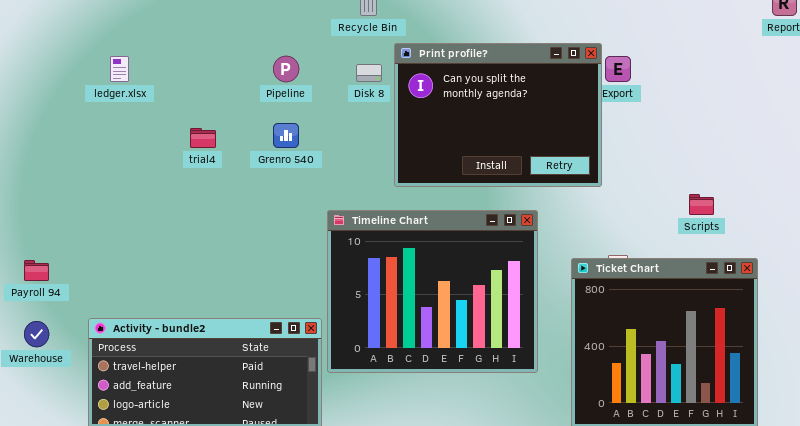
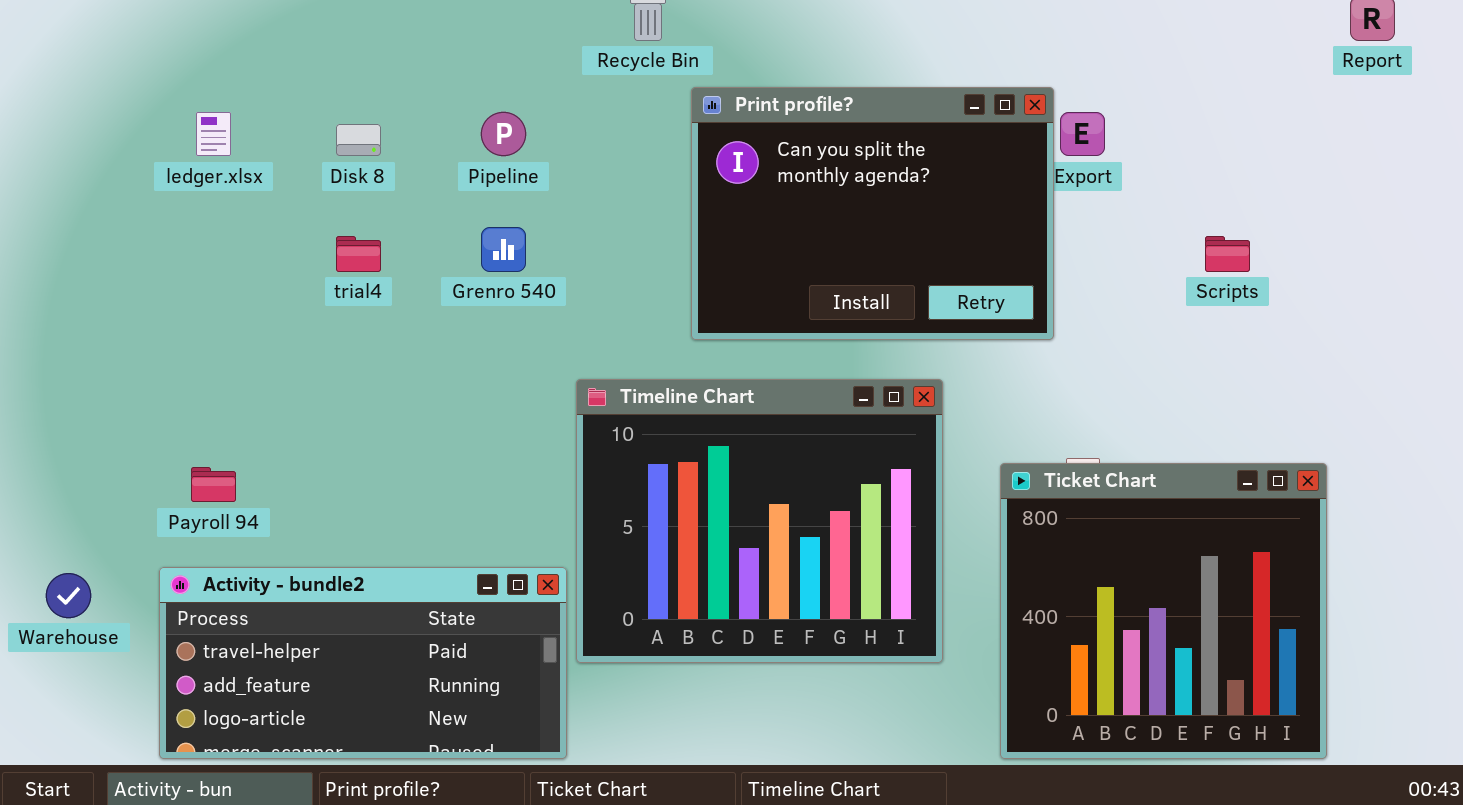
Disk 8: [356,64,382,82] -> [336,124,381,156], moved
Scripts: [689,194,714,215] -> [1205,236,1250,272], moved
Payroll 94: [24,260,49,281] -> [191,467,236,502], moved

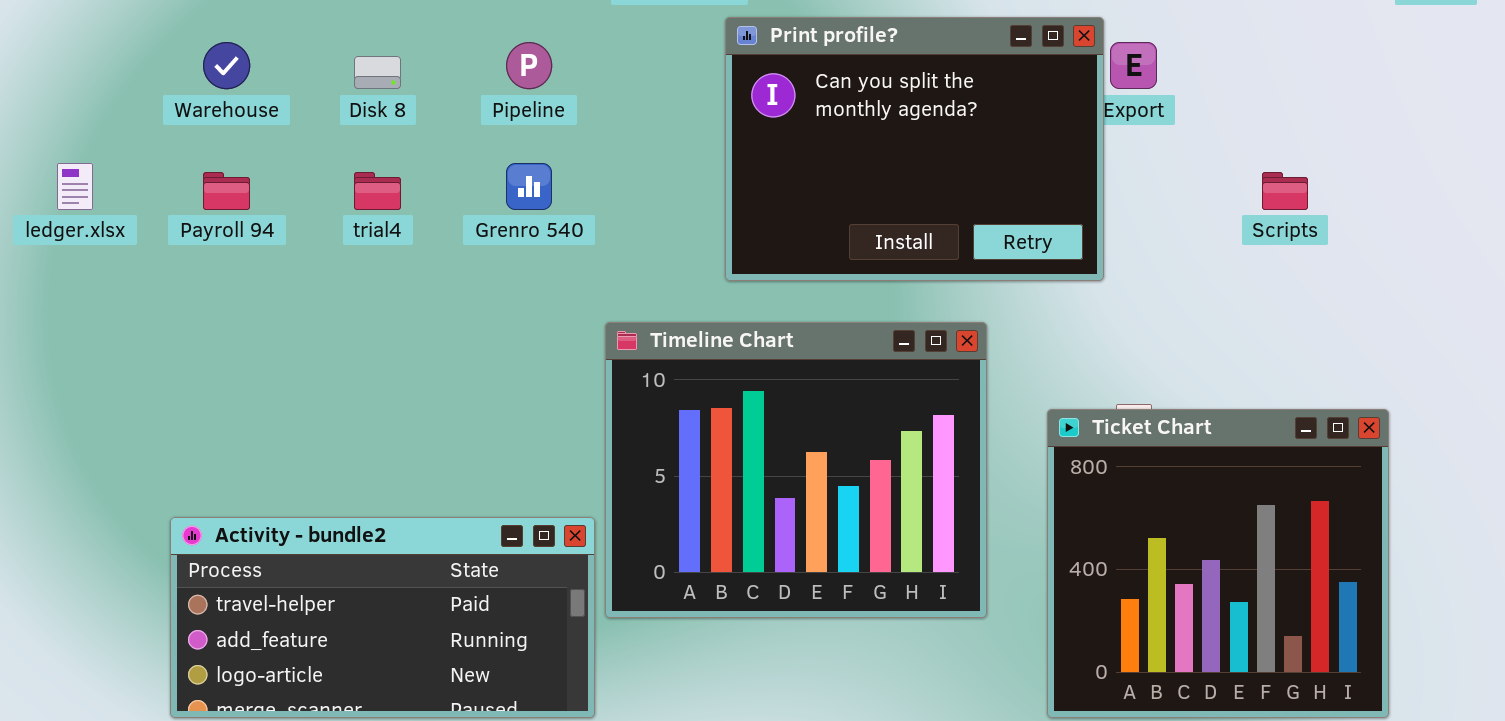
ledger.xlsx: [196,112,231,156] -> [57,163,93,210], moved
Payroll 94: [191,467,236,502] -> [203,172,250,210], moved
Warehouse: [46,573,91,618] -> [203,42,250,89], moved

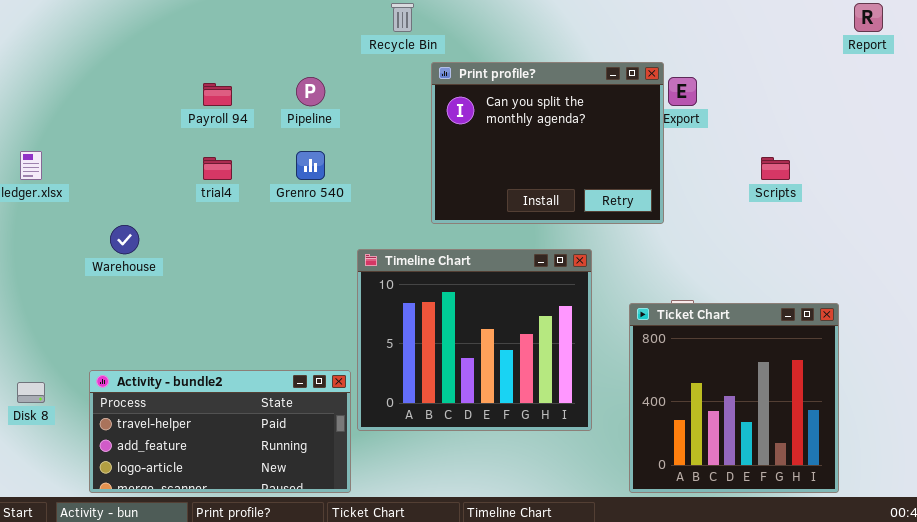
Warehouse: [203,42,250,89] -> [110,225,139,254], moved
Disk 8: [354,56,401,89] -> [17,382,45,403], moved
Payroll 94: [203,172,250,210] -> [203,83,232,106], moved

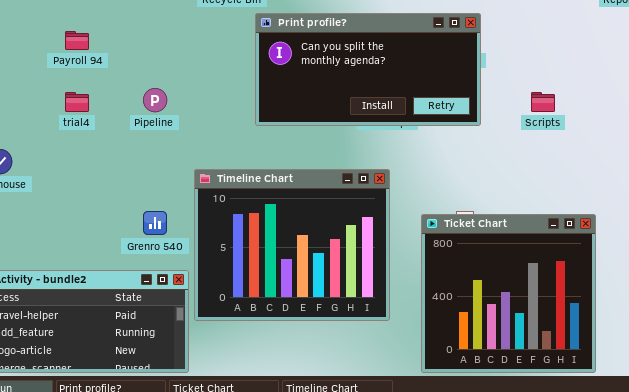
Print profile?: [431,62,664,224] -> [255,13,481,126], resized
Pipeline: [296,77,325,106] -> [143,88,167,112], moved
Grenro 540: [296,151,325,180] -> [143,211,167,235], moved

